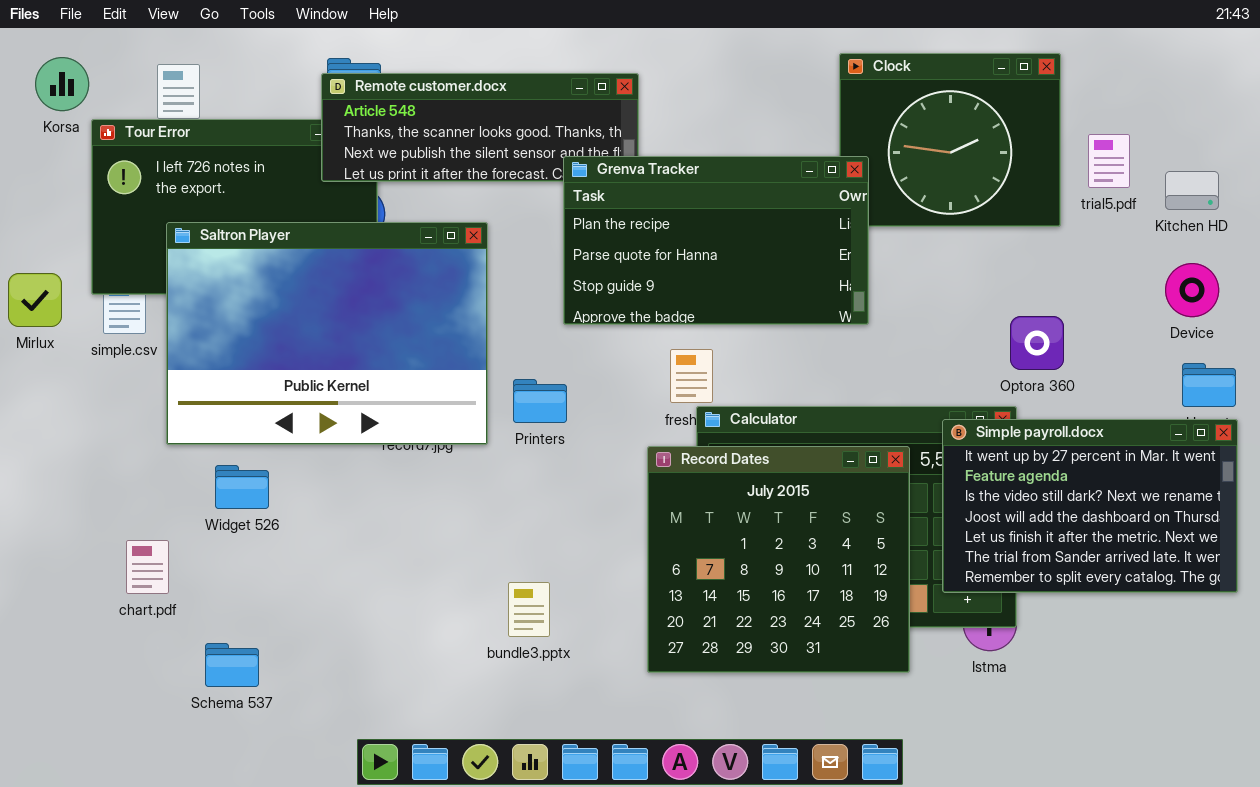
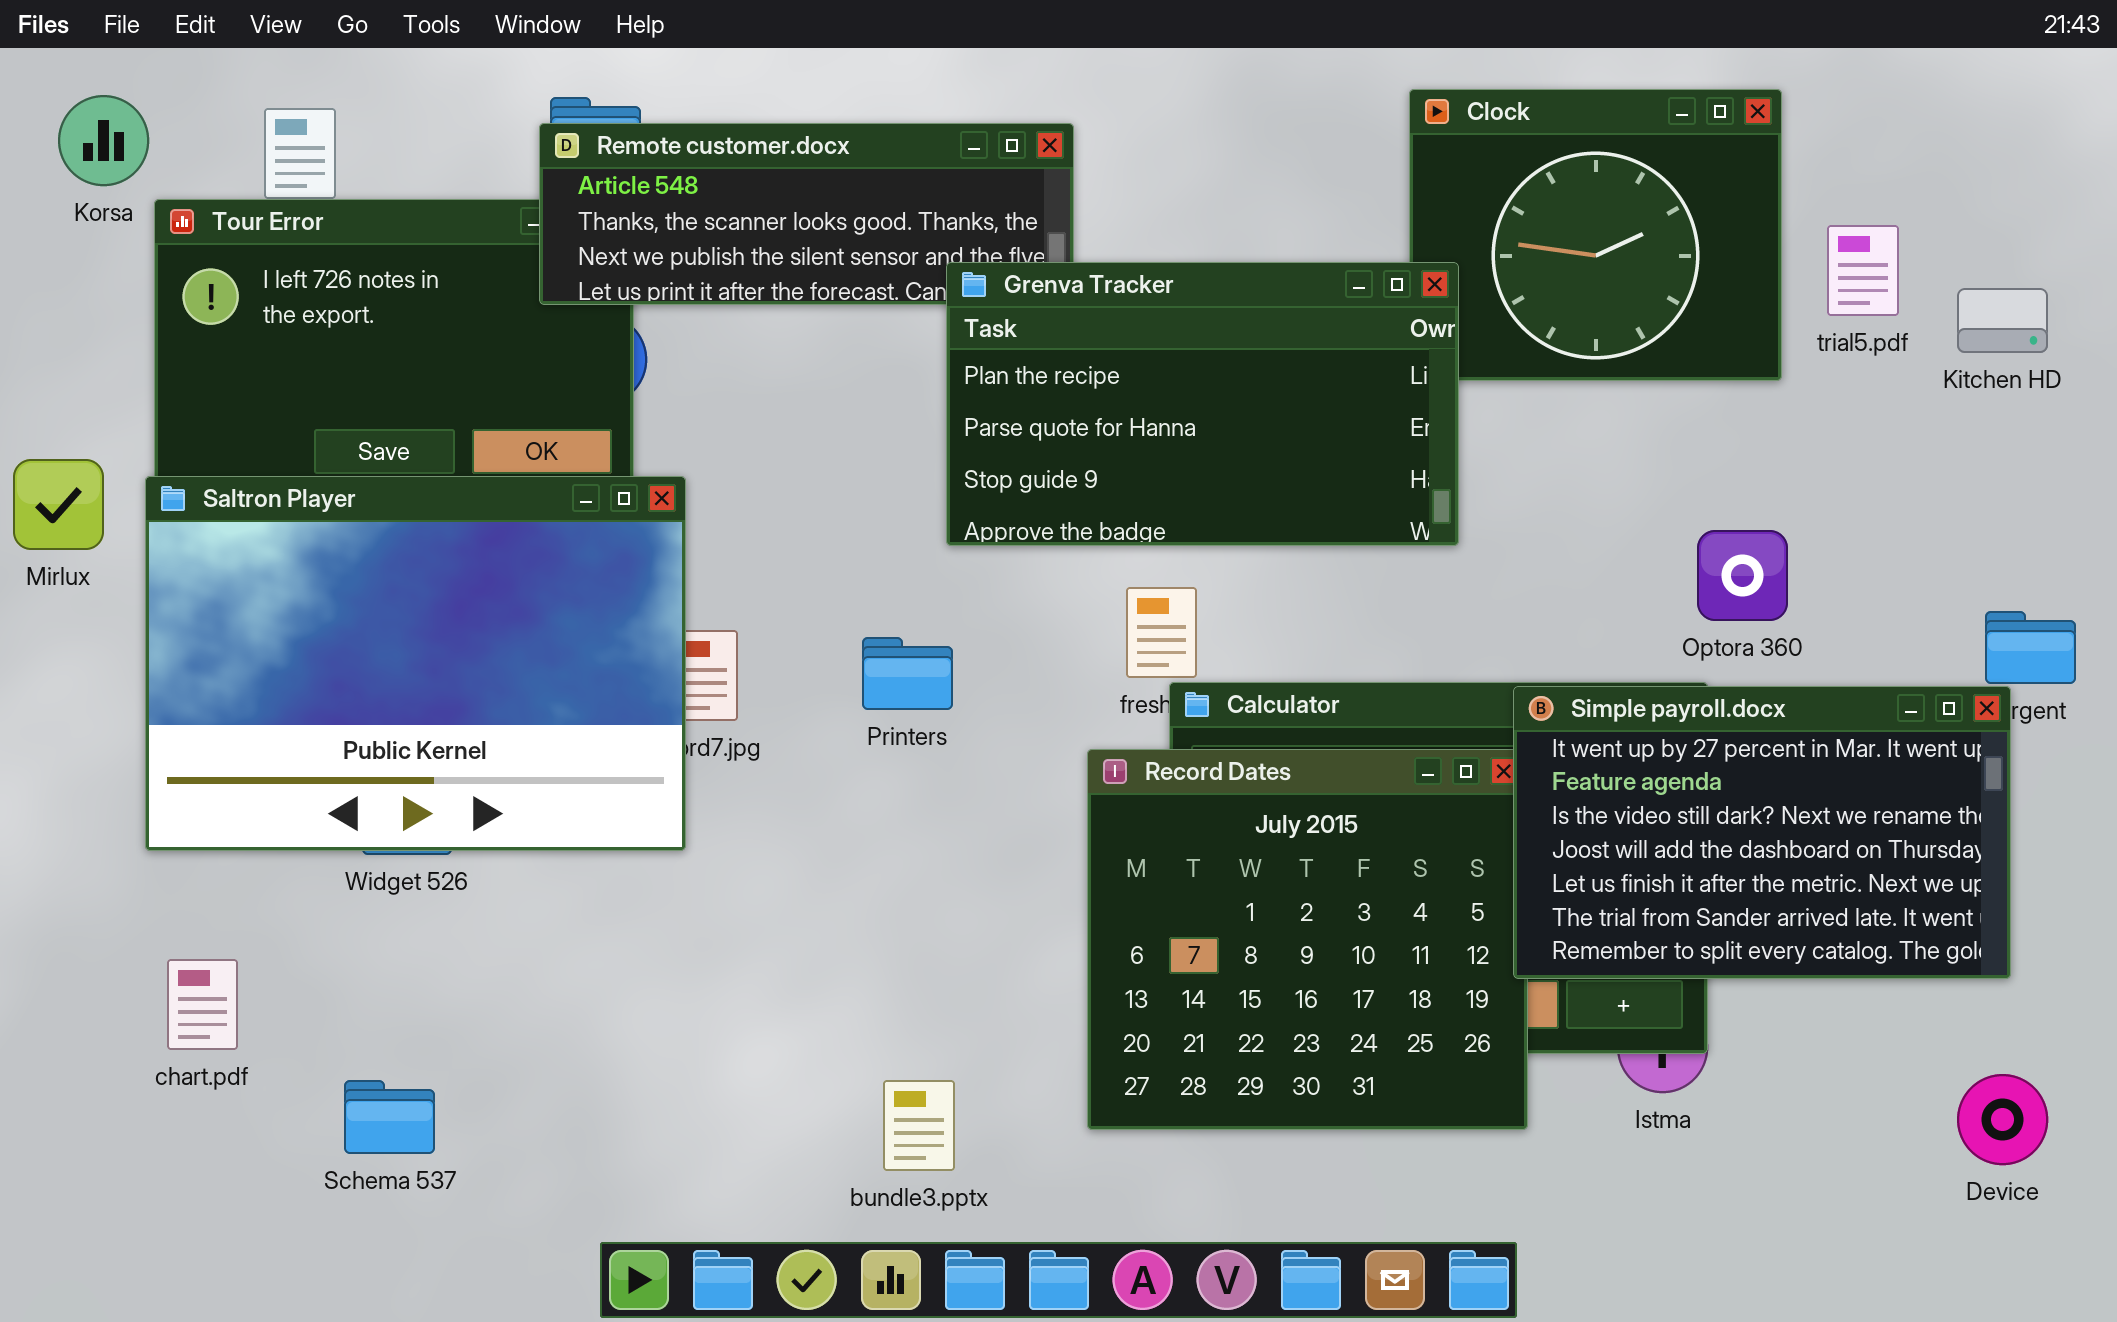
Saltron Player: [166,222,488,445] -> [145,476,686,851], moved
Device: [1165,263,1219,317] -> [1957,1074,2048,1165], moved
Simple payroll.docx: [942,419,1238,593] -> [1513,686,2011,979], moved
chart.pdf: [126,540,169,594] -> [167,959,238,1050], moved
bundle3.pptx: [508,582,550,637] -> [883,1080,955,1171], moved

